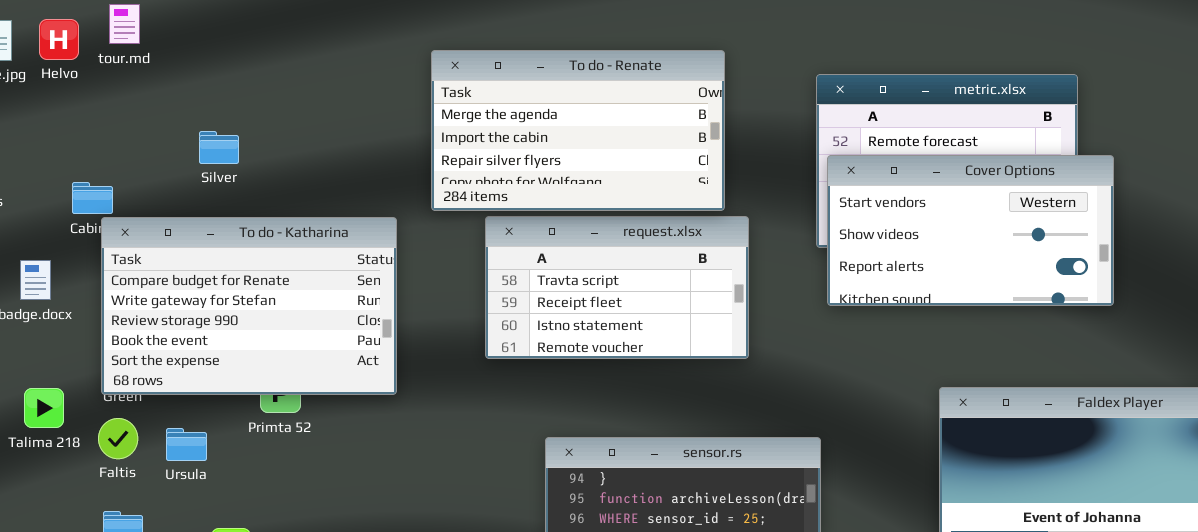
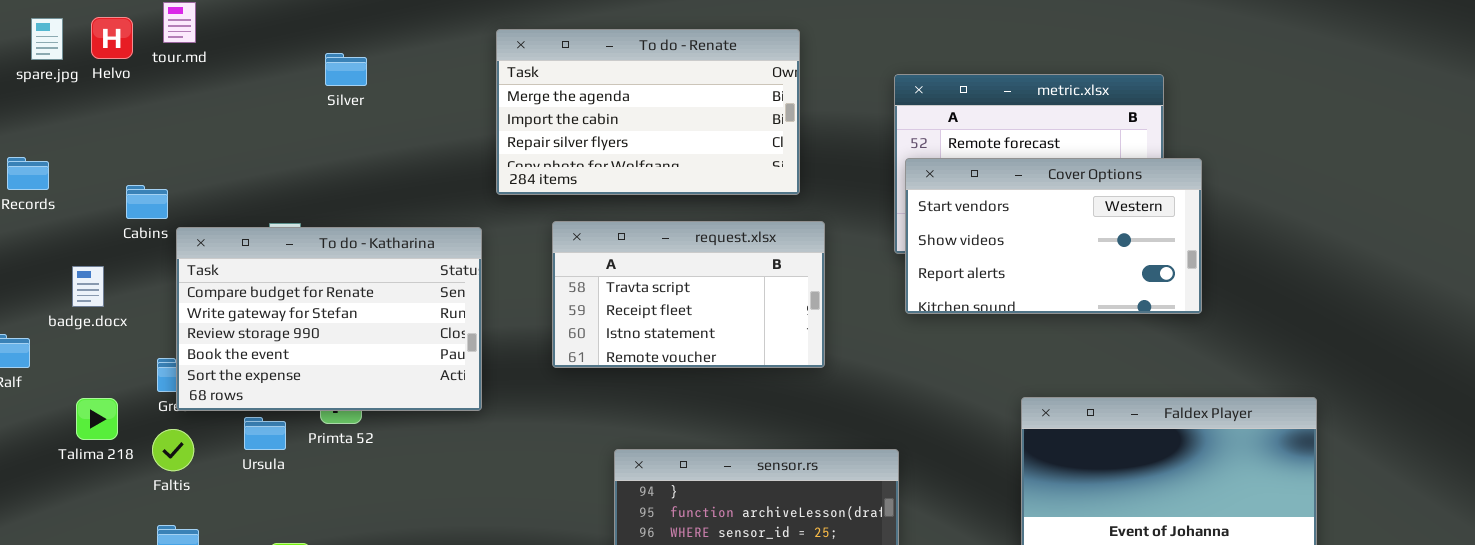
To do - Renate: [431,50,725,211] -> [496,29,800,195], moved
Silver: [199,131,239,164] -> [325,53,367,86], moved
To do - Katharina: [101,217,397,395] -> [176,227,482,411], moved
Ursula: [166,428,207,461] -> [244,417,286,450], moved

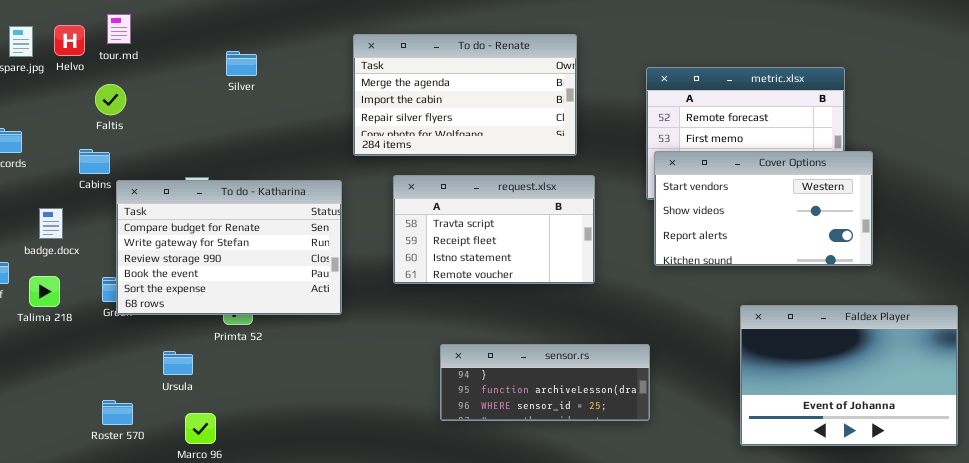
Cover Options: [905,158,1202,314] -> [654,151,873,266], moved
Talima 218: [76,398,118,440] -> [29,276,60,307], moved
Ursula: [244,417,286,450] -> [163,351,193,375], moved
Faltis: [152,429,194,471] -> [95,84,126,115], moved

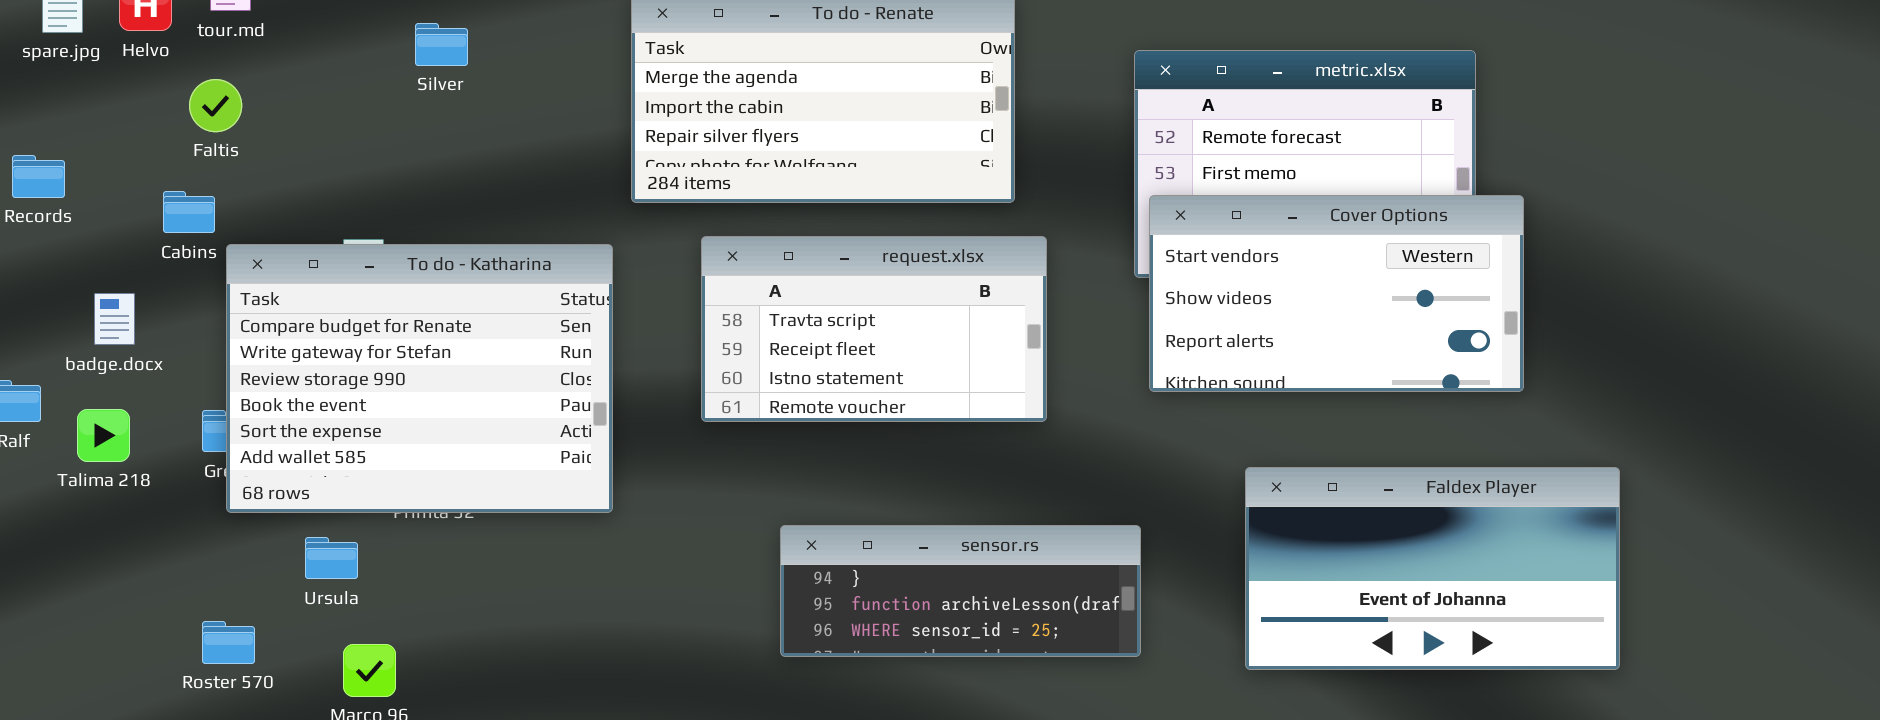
To do - Katharina: [116,180,342,315] -> [226,244,613,513], resized
Faldex Player: [740,305,958,446] -> [1245,467,1620,670], moved, resized

